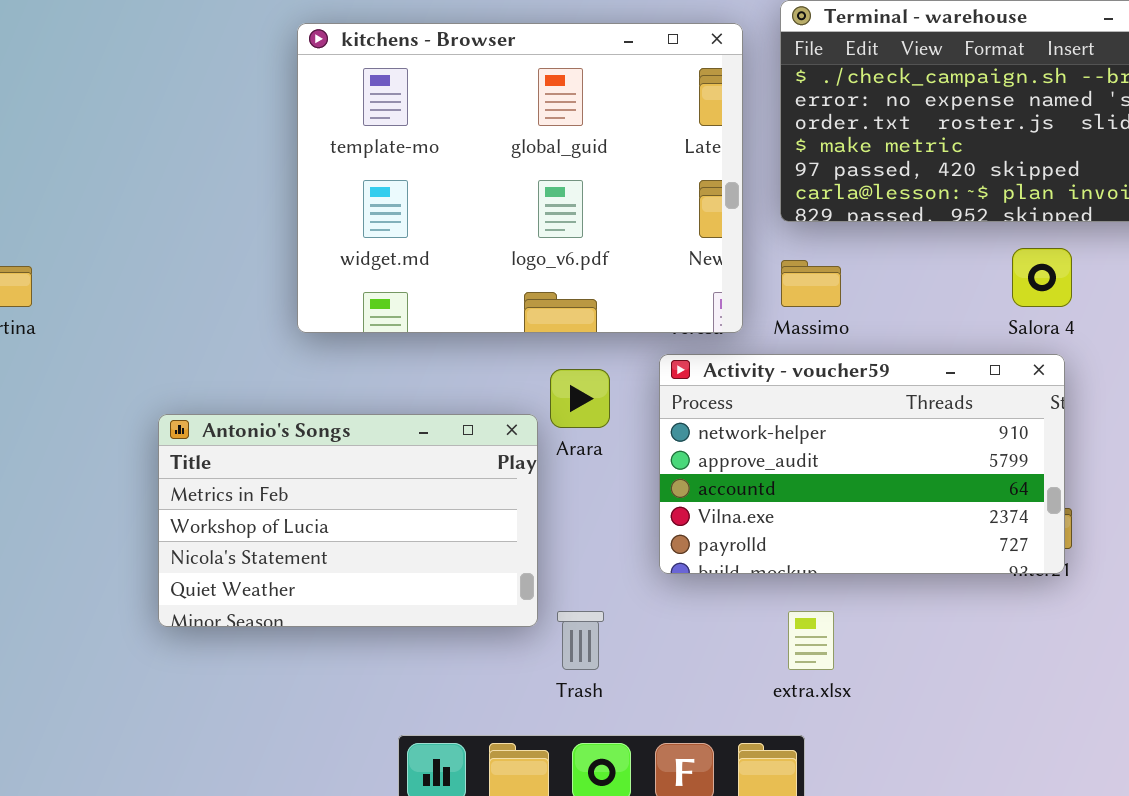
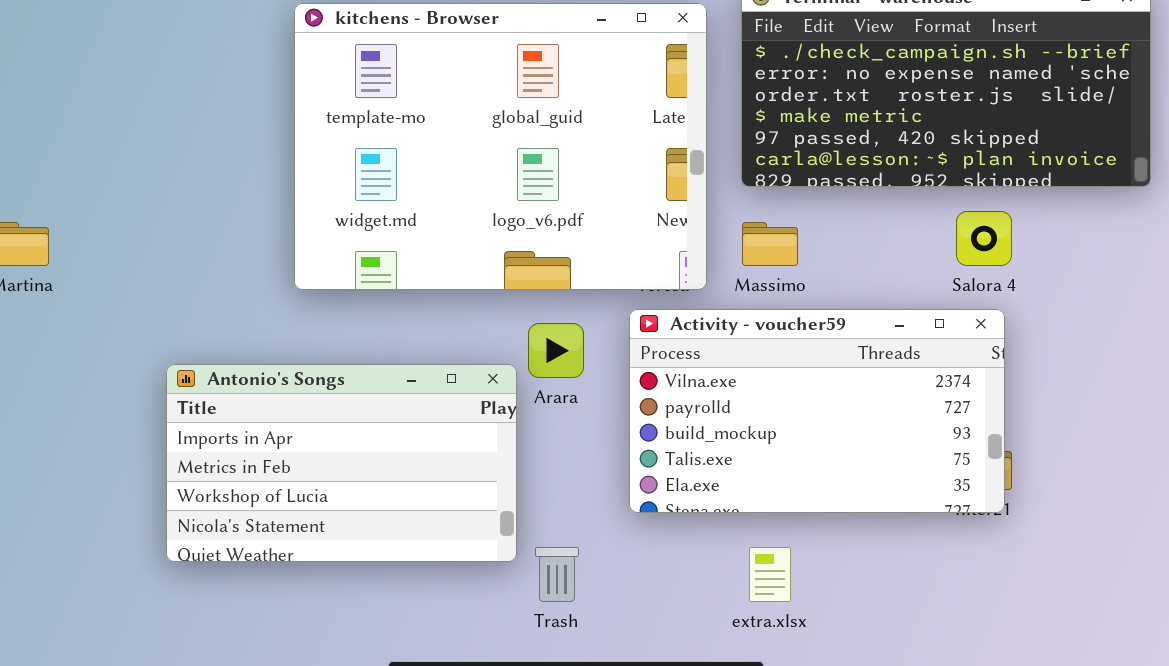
Activity - voucher59: [659,354,1065,574] -> [629,309,1005,513], scrolled down 3 rows
Antonio's Songs: [158,414,538,627] -> [166,364,517,562], scrolled up 1 row

